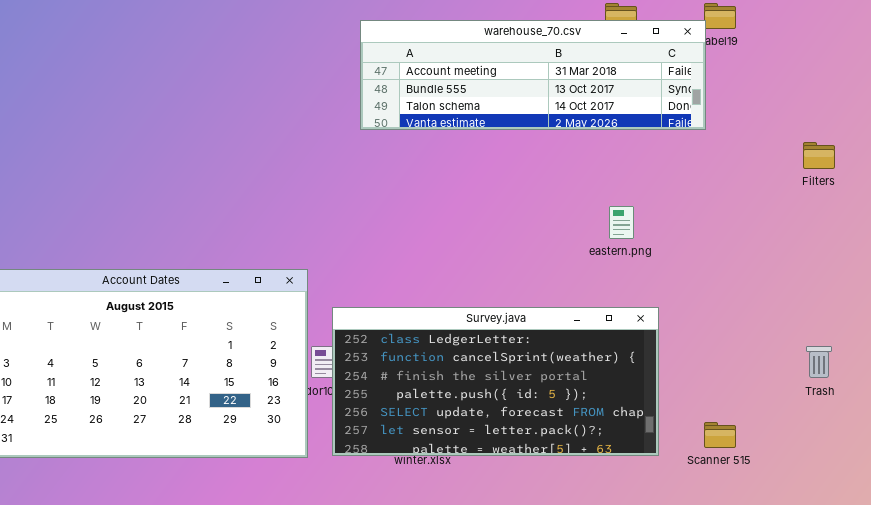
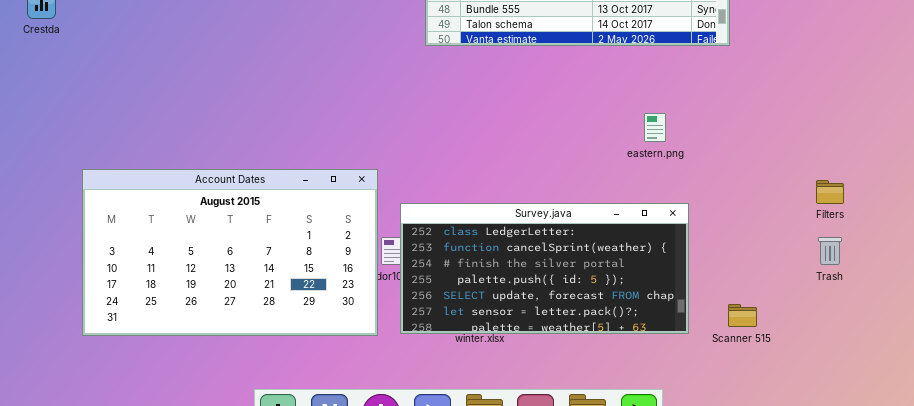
Filters: [803,142,835,169] -> [816,180,844,204], moved

